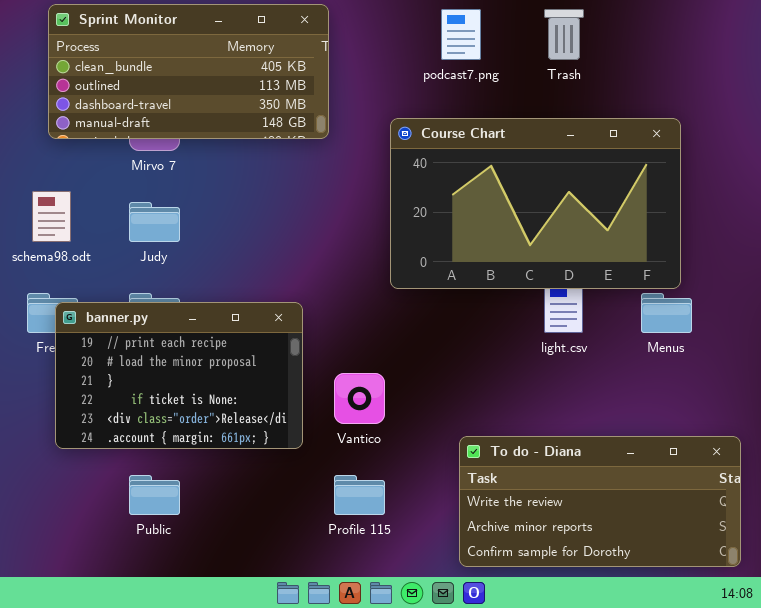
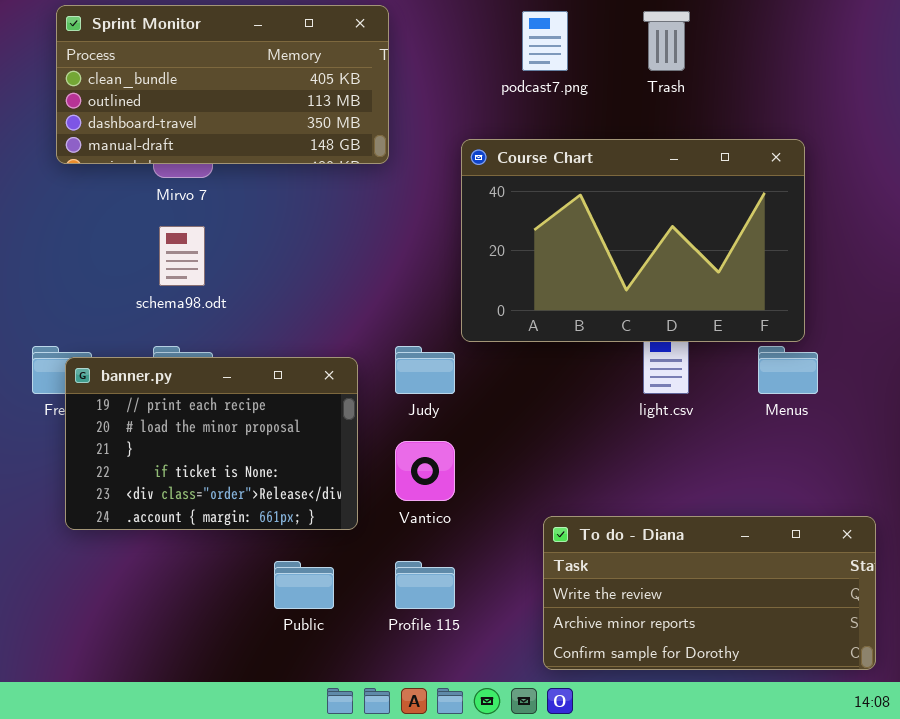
schema98.odt: [32,191,71,242] -> [159,226,205,286], moved
Judy: [129,202,180,242] -> [395,346,455,394], moved
Public: [129,475,180,515] -> [274,561,334,609], moved

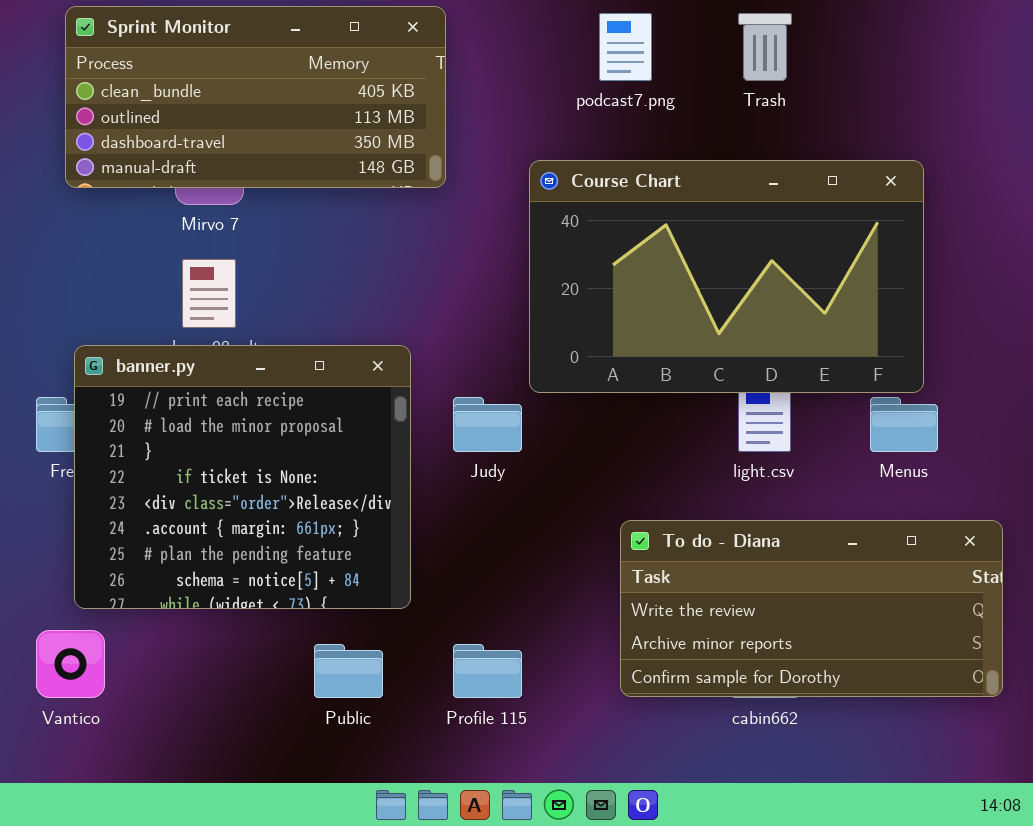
banner.py: [65,357,358,530] -> [74,345,411,609], resized
Vantico: [395,441,455,501] -> [36,630,105,698], moved
To do - Diana: [543,516,876,670] -> [620,520,1003,697], moved

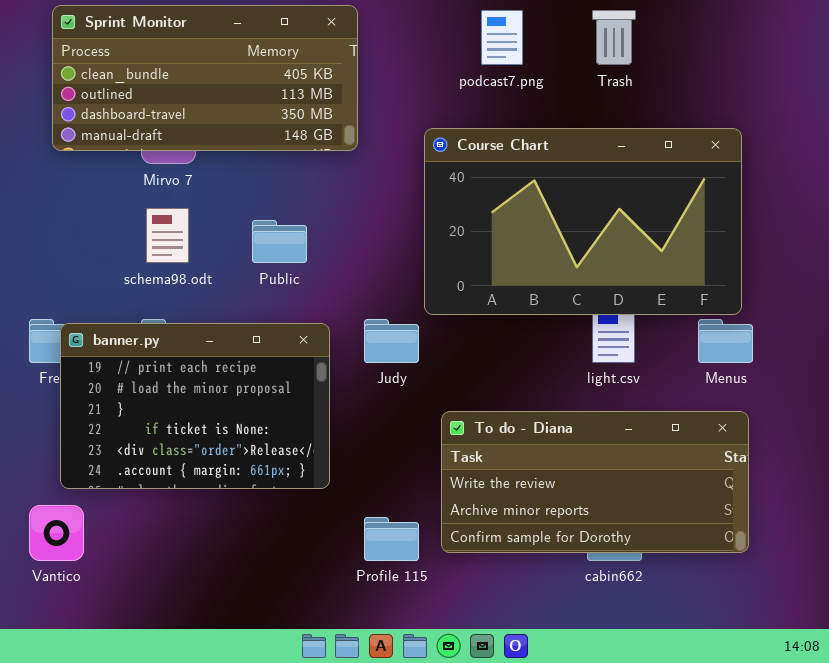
banner.py: [74,345,411,609] -> [60,323,330,489], resized
To do - Diana: [620,520,1003,697] -> [441,411,749,553], moved
Public: [314,644,383,698] -> [252,220,307,263], moved

